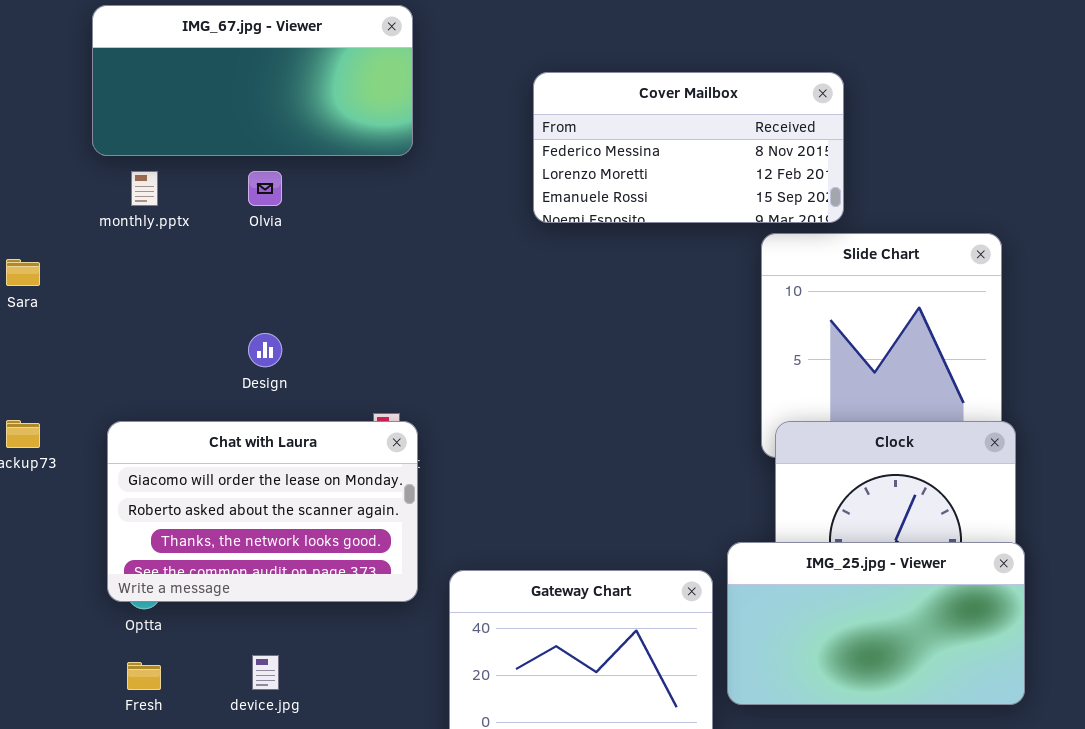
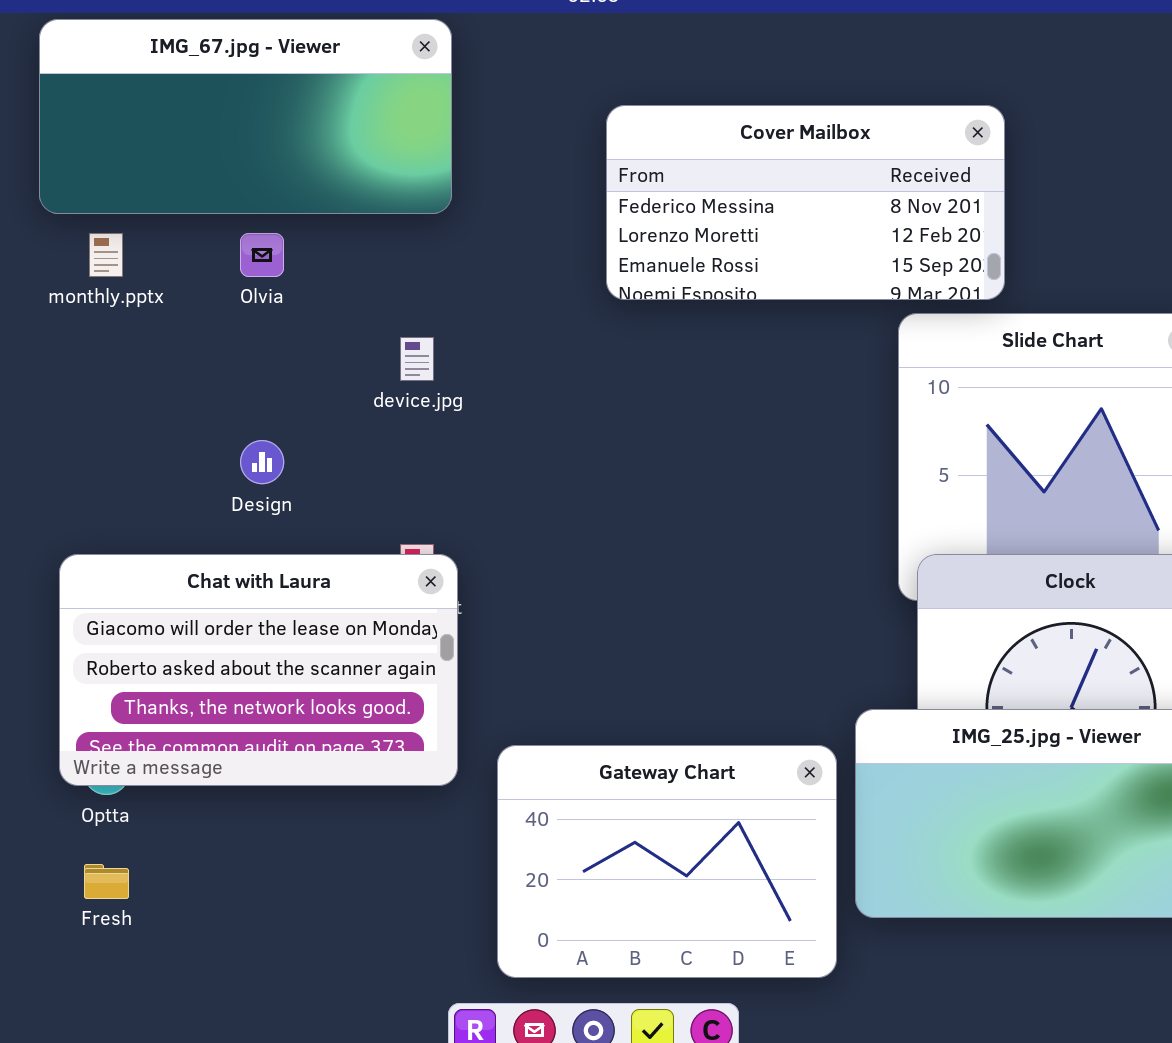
device.jpg: [252,655,279,690] -> [400,337,434,381], moved

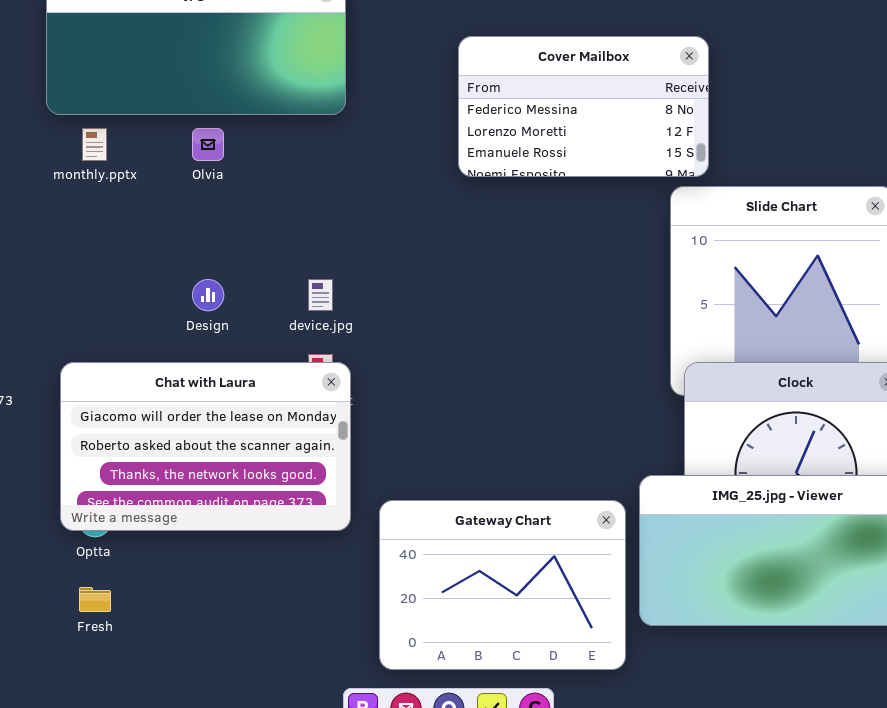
Cover Mailbox: [606,105,1005,300] -> [458,36,709,177], resized
device.jpg: [400,337,434,381] -> [308,279,333,311], moved

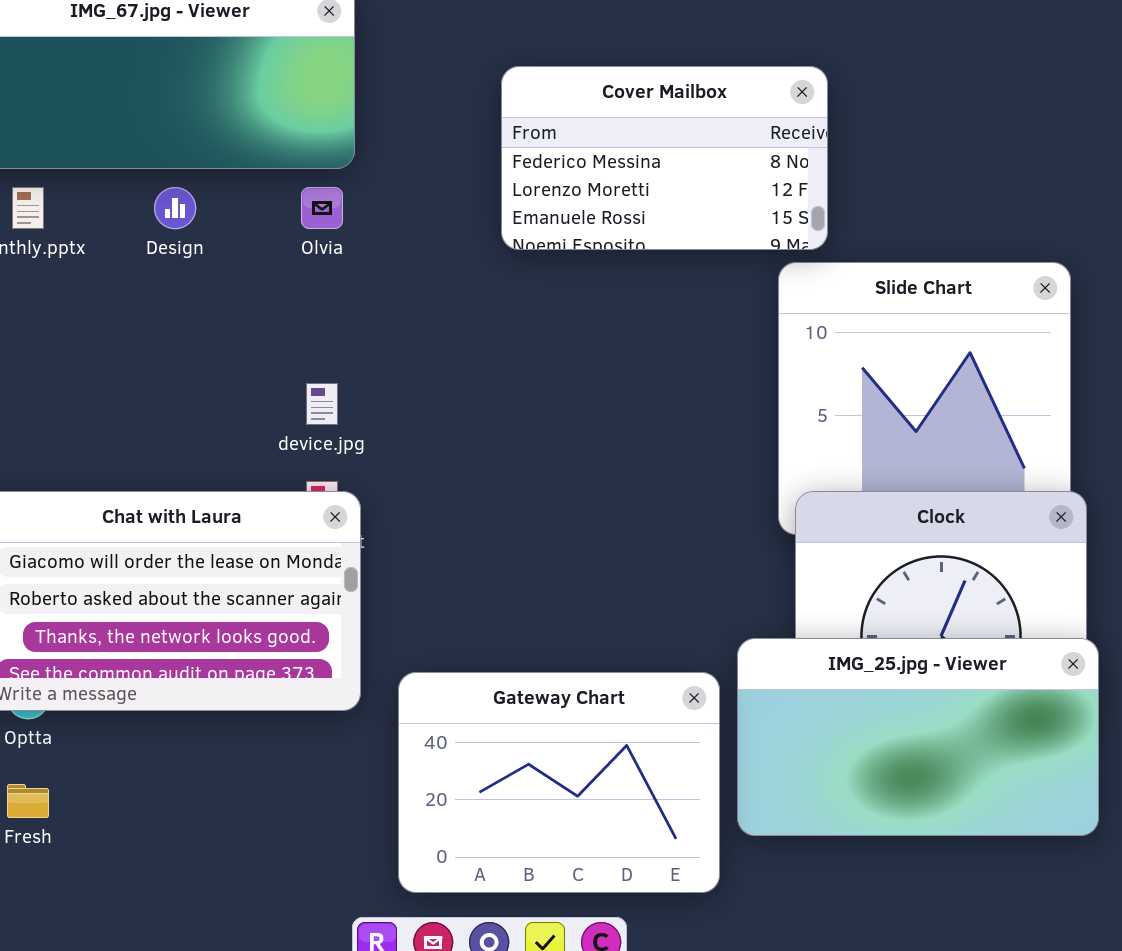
Olvia: [192,128,224,161] -> [301,187,343,229], moved
Design: [192,279,224,311] -> [154,187,196,229], moved

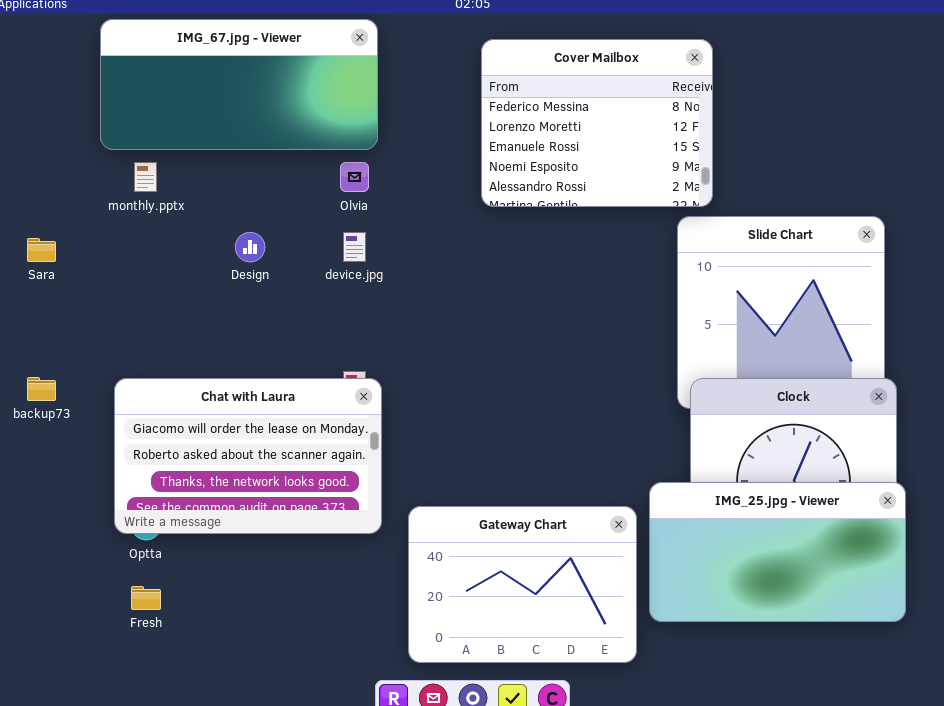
Cover Mailbox: [501,66,828,250] -> [481,39,713,207], resized
Design: [154,187,196,229] -> [235,232,265,262], moved
device.jpg: [306,383,338,425] -> [343,232,366,262], moved

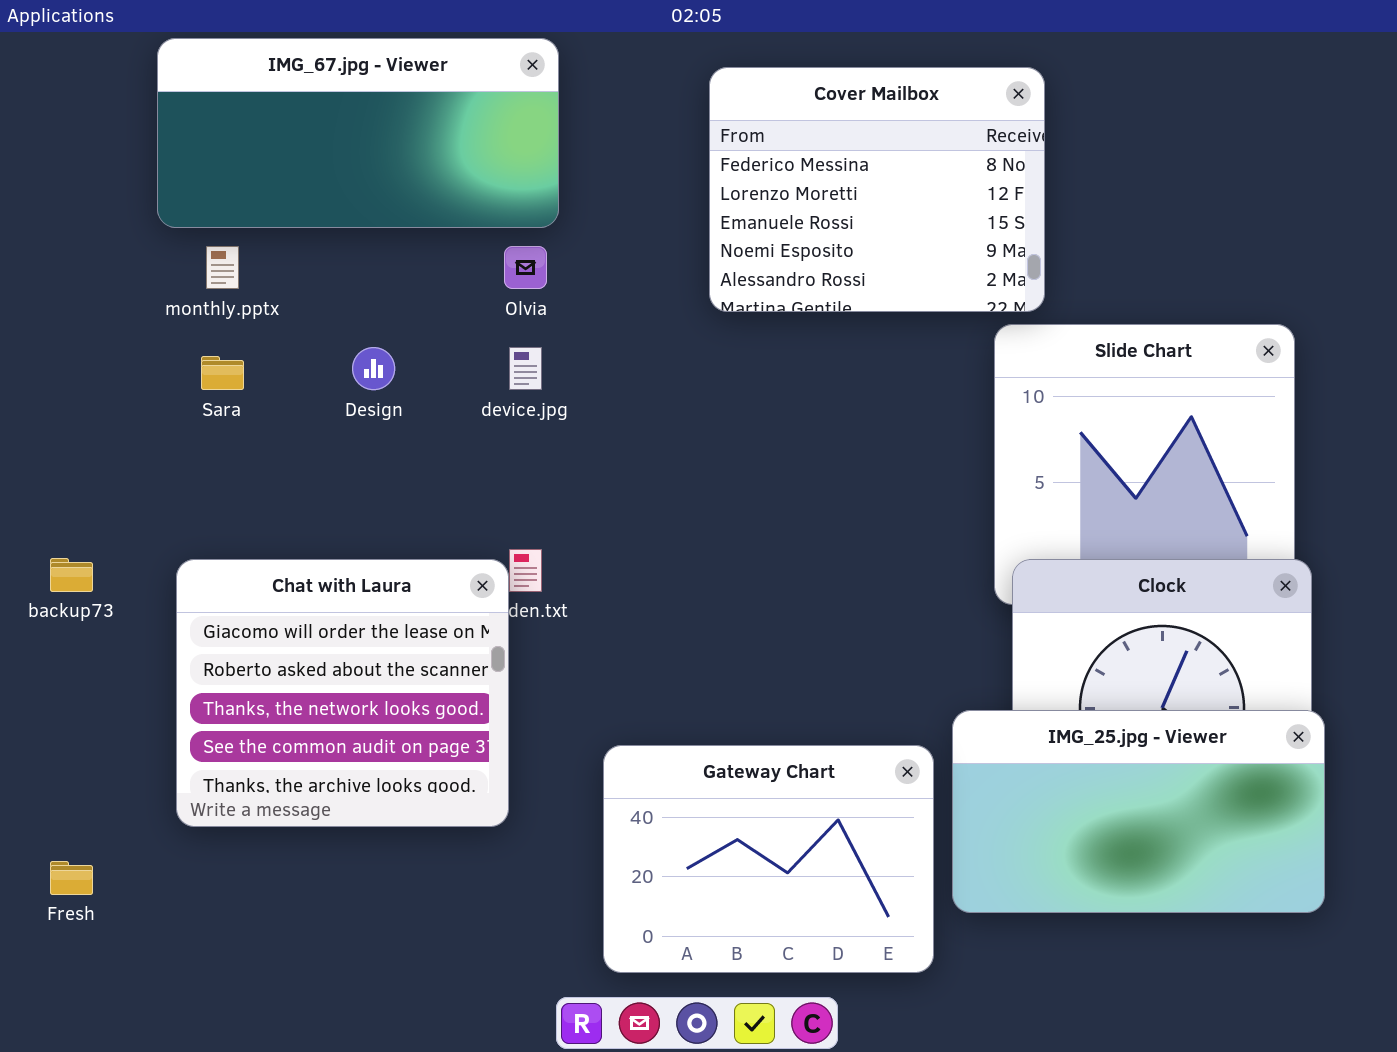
Sara: [27,238,56,262] -> [201,356,244,390], moved
Chat with Laura: [114,378,382,534] -> [176,559,509,827], resized
Fresh: [131,586,161,610] -> [50,861,93,895], moved

